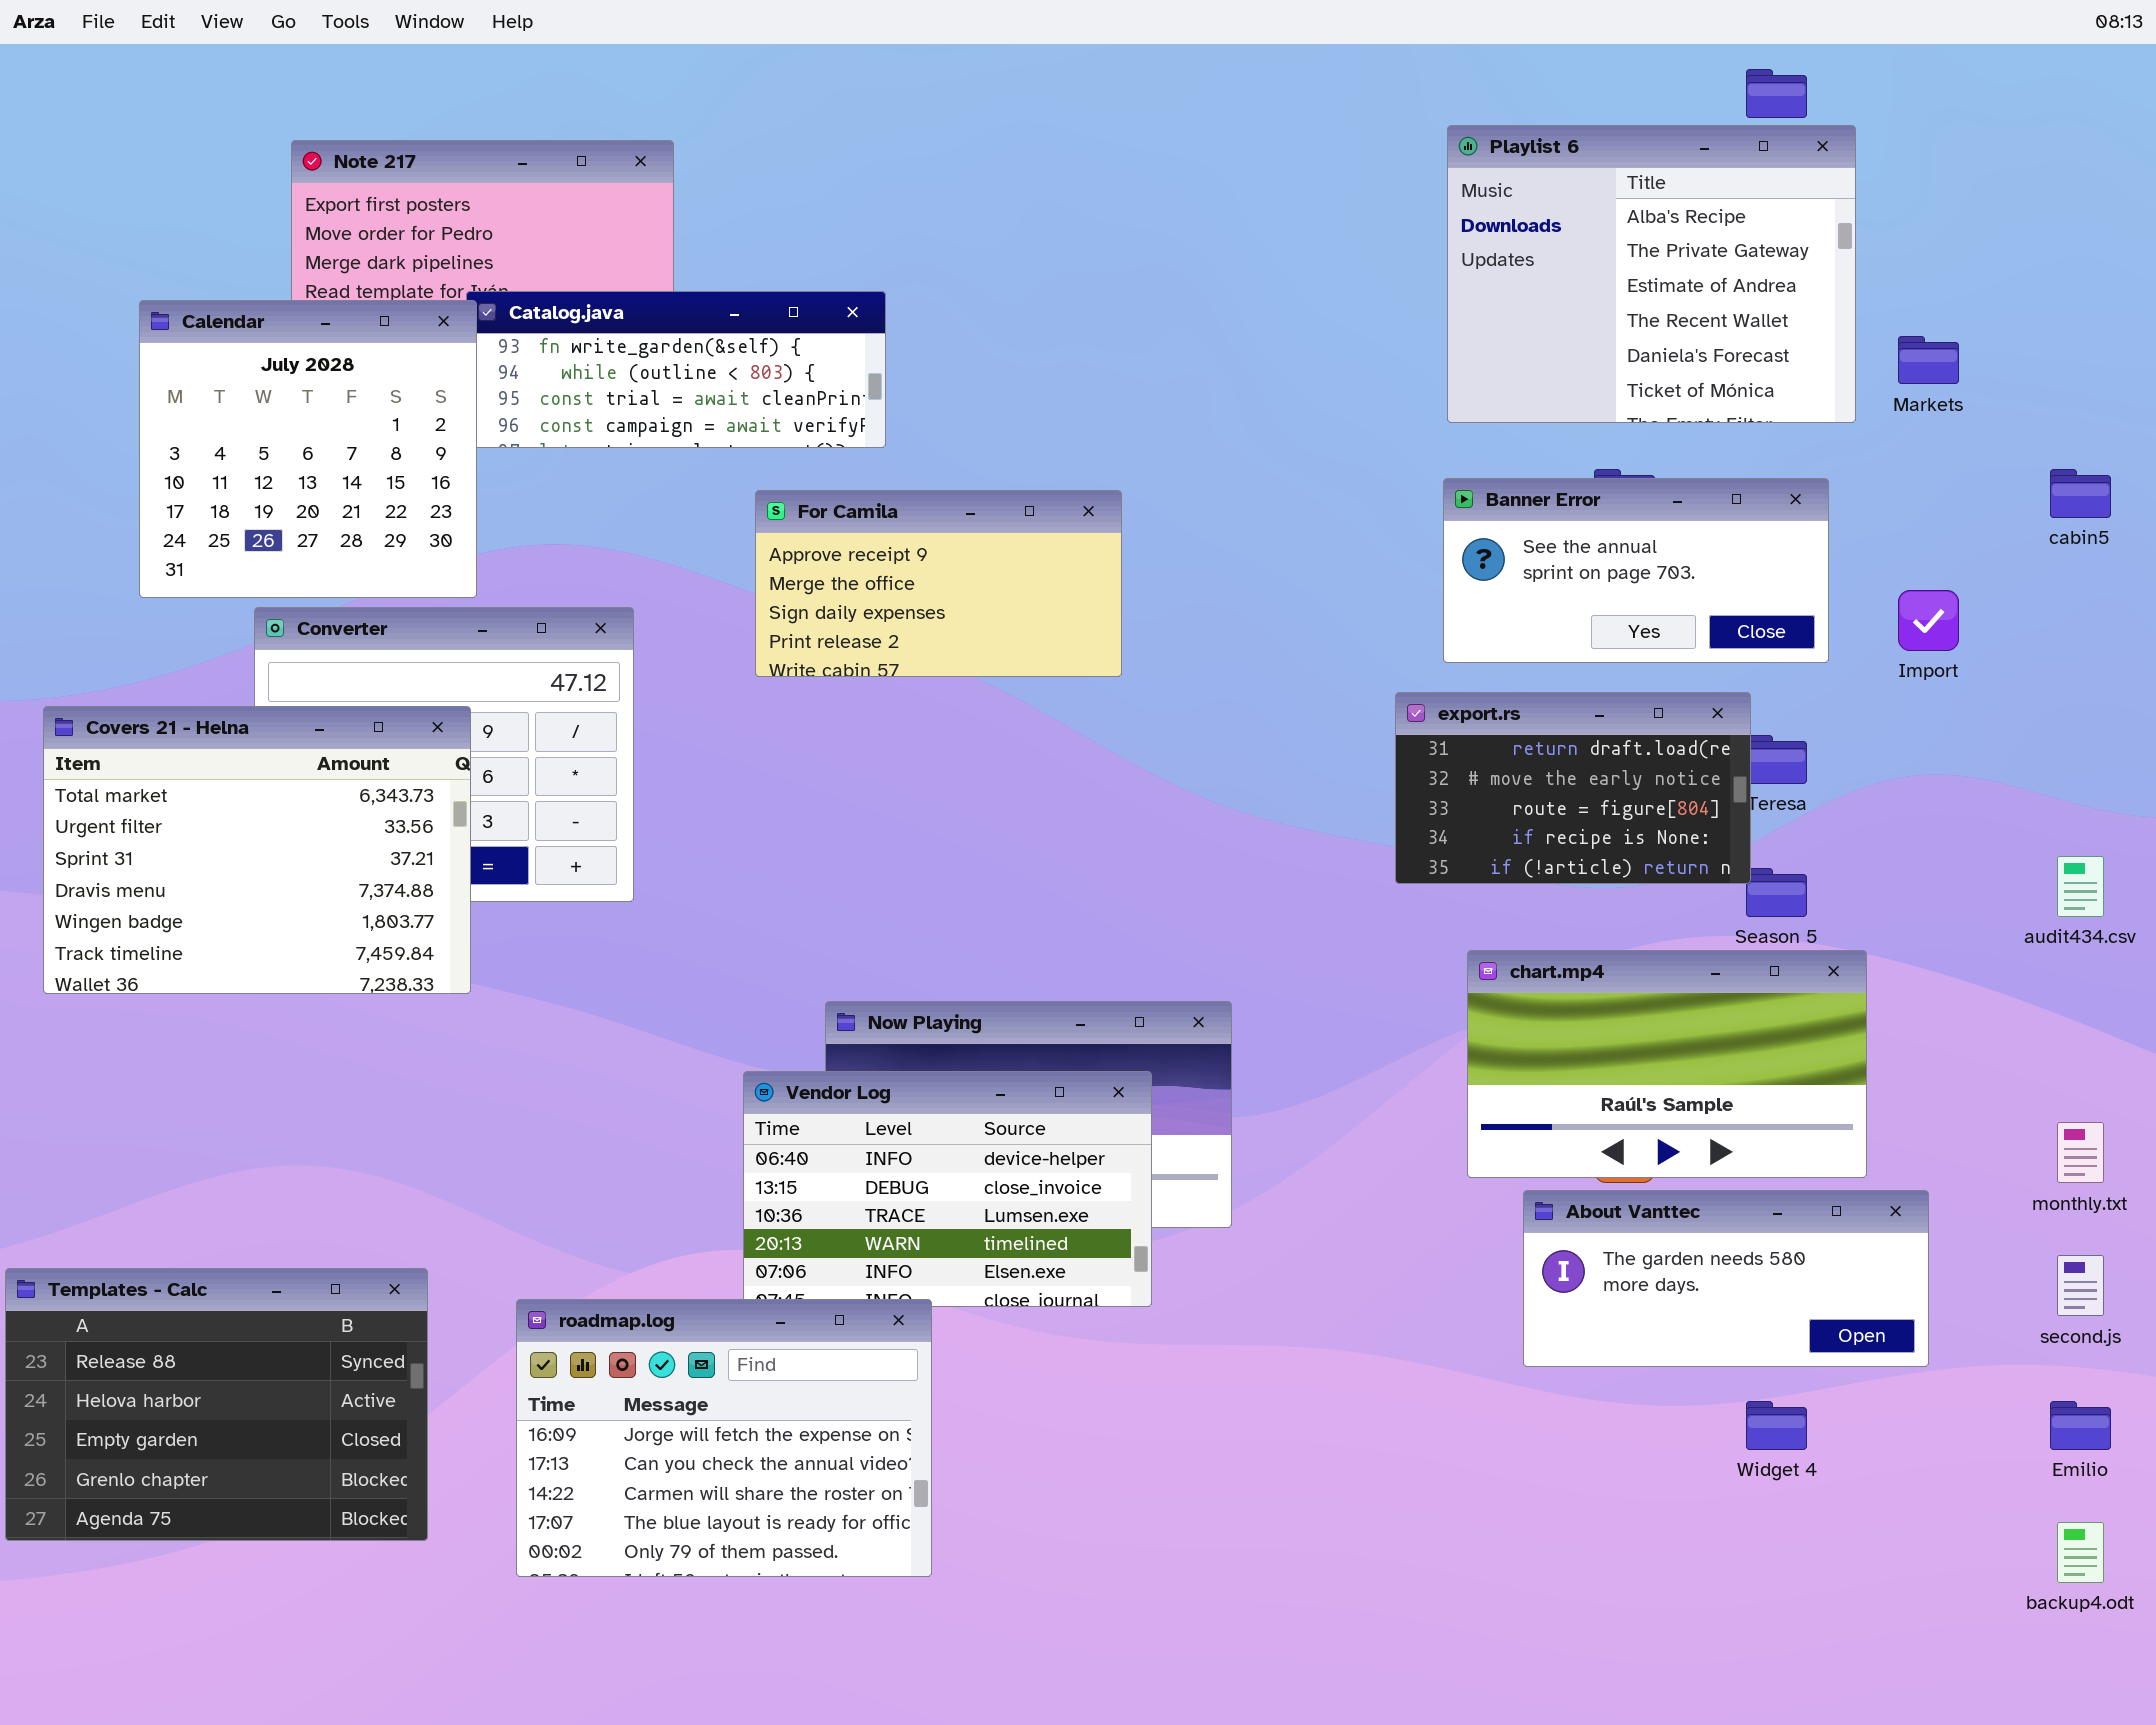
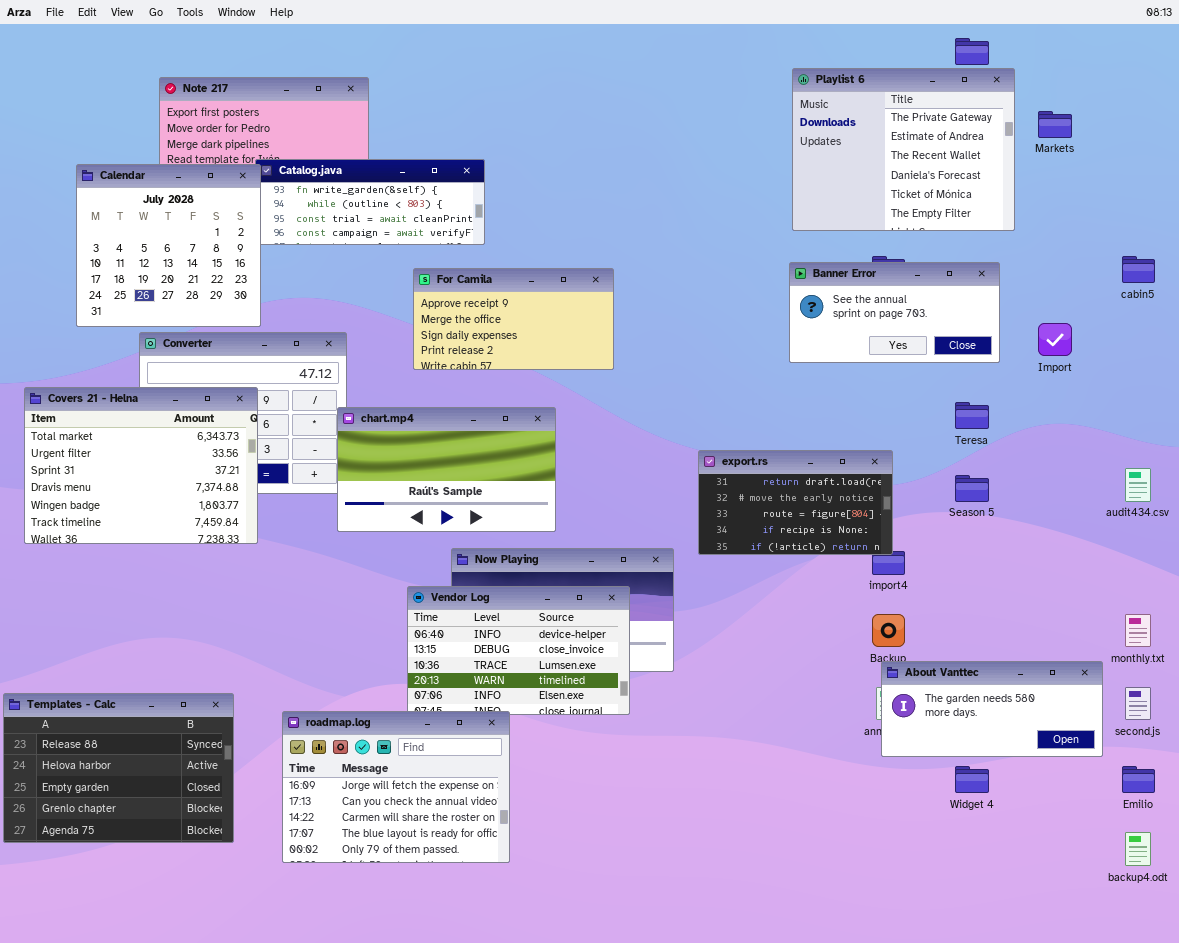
Playlist 6: [1447,125,1856,423] -> [792,68,1015,231], scrolled down 1 row
Markets: [1898,336,1959,384] -> [1038,111,1072,138], moved
export.rs: [1395,692,1751,884] -> [698,450,893,555], moved
chart.mp4: [1467,950,1867,1178] -> [337,407,556,532], moved
About Vanttec: [1523,1190,1929,1367] -> [881,661,1103,757], moved

